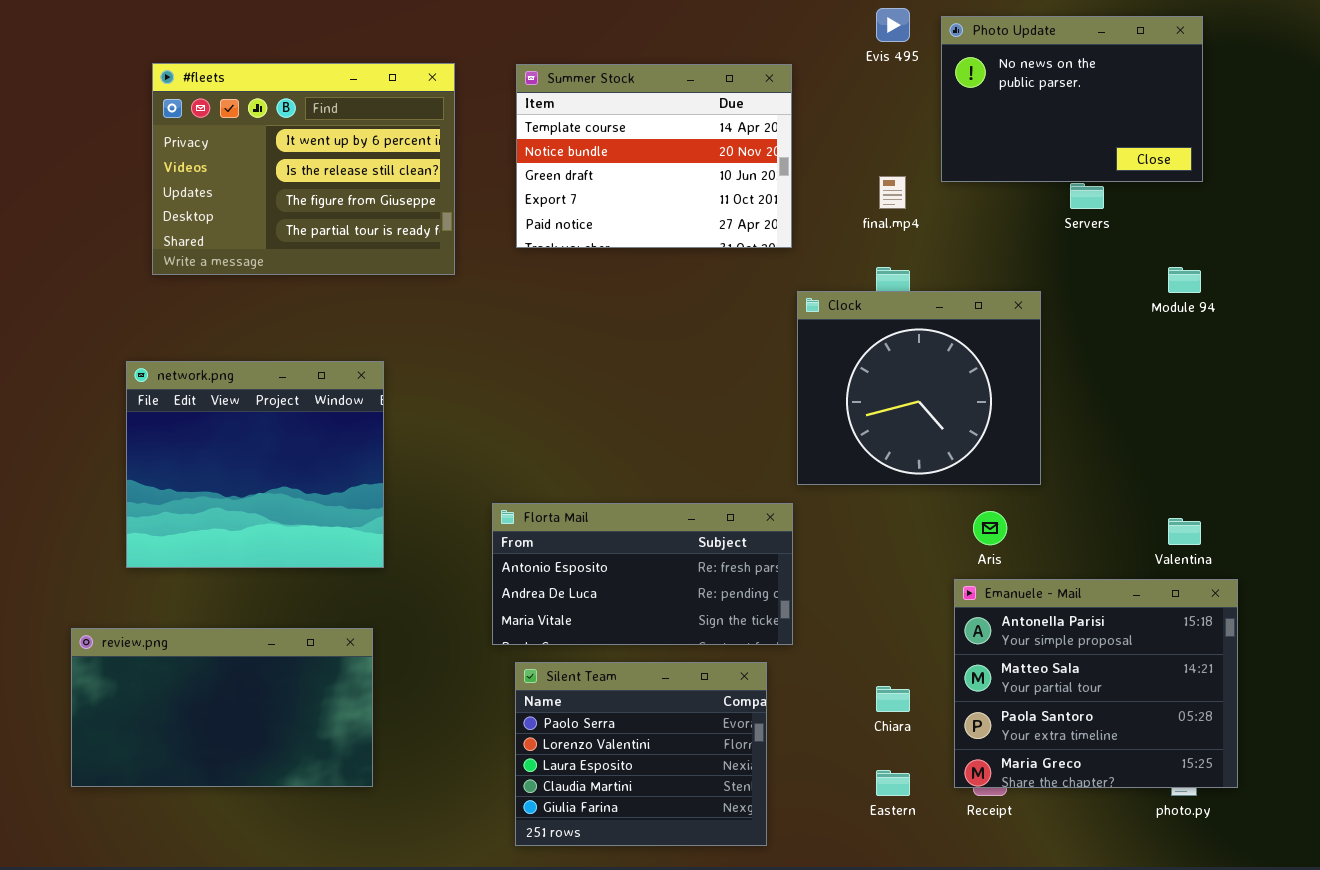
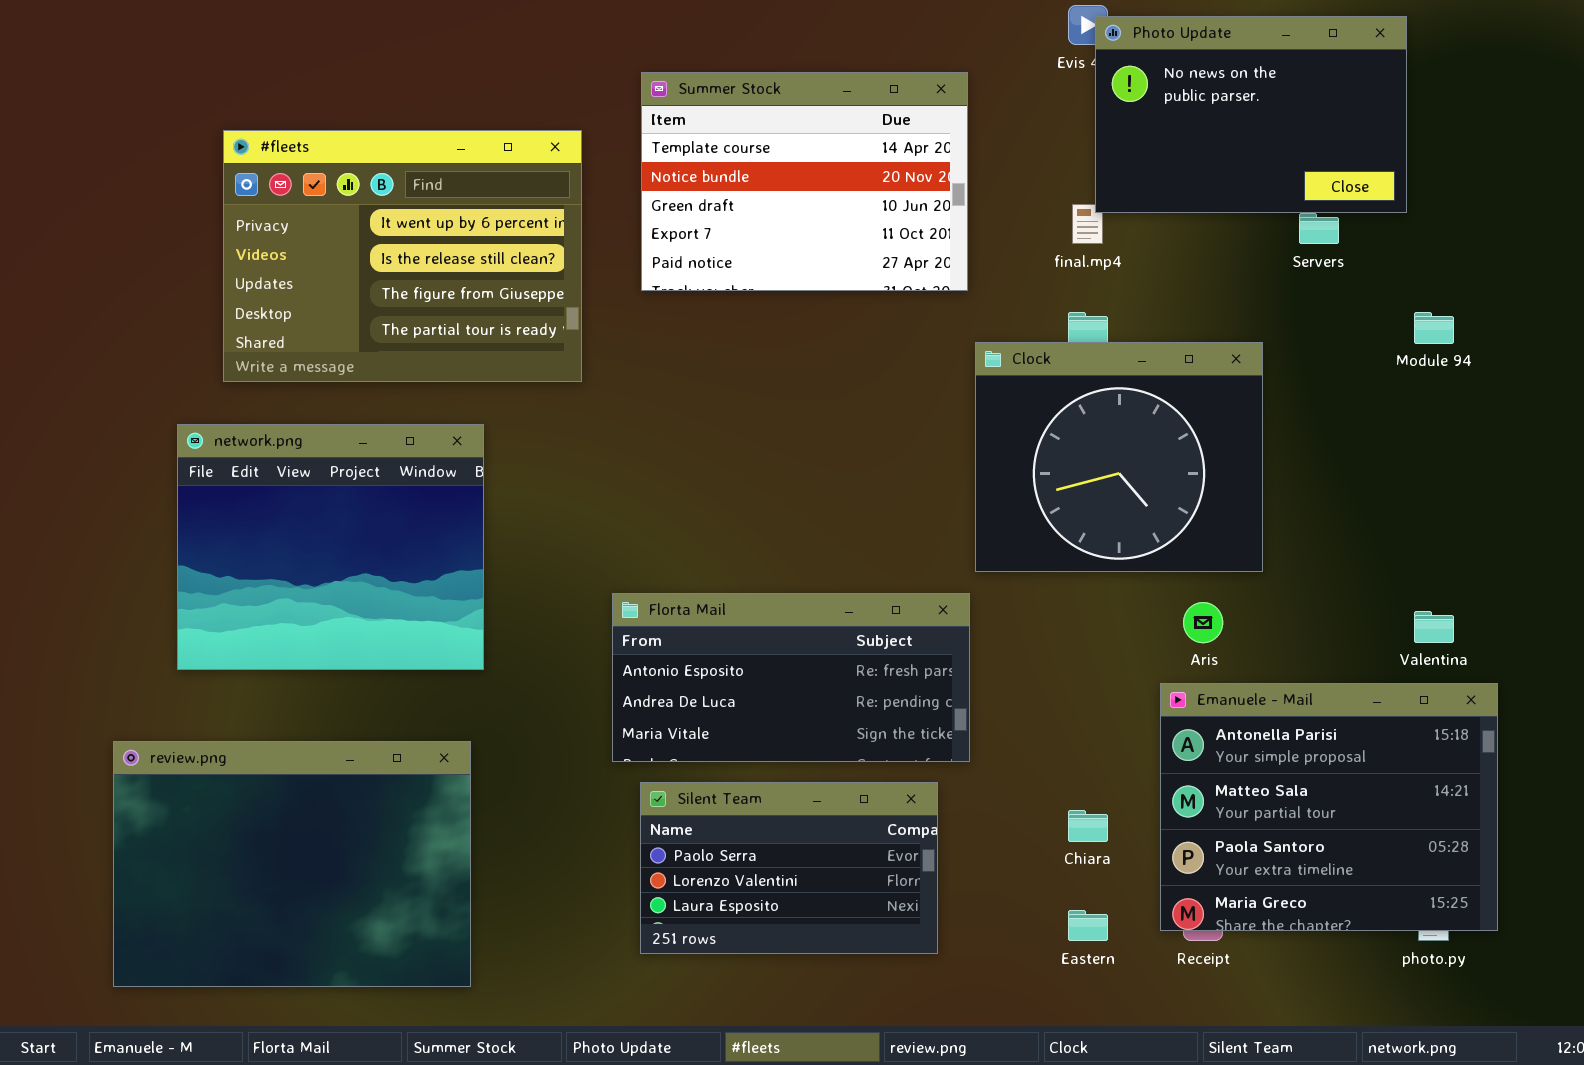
Photo Update: [941,16,1203,182] -> [1095,16,1407,213], moved
#fleets: [152,63,455,275] -> [223,130,582,382], moved
review.png: [71,628,373,787] -> [113,741,471,987], resized
Silent Team: [515,662,767,846] -> [640,782,938,954], resized

